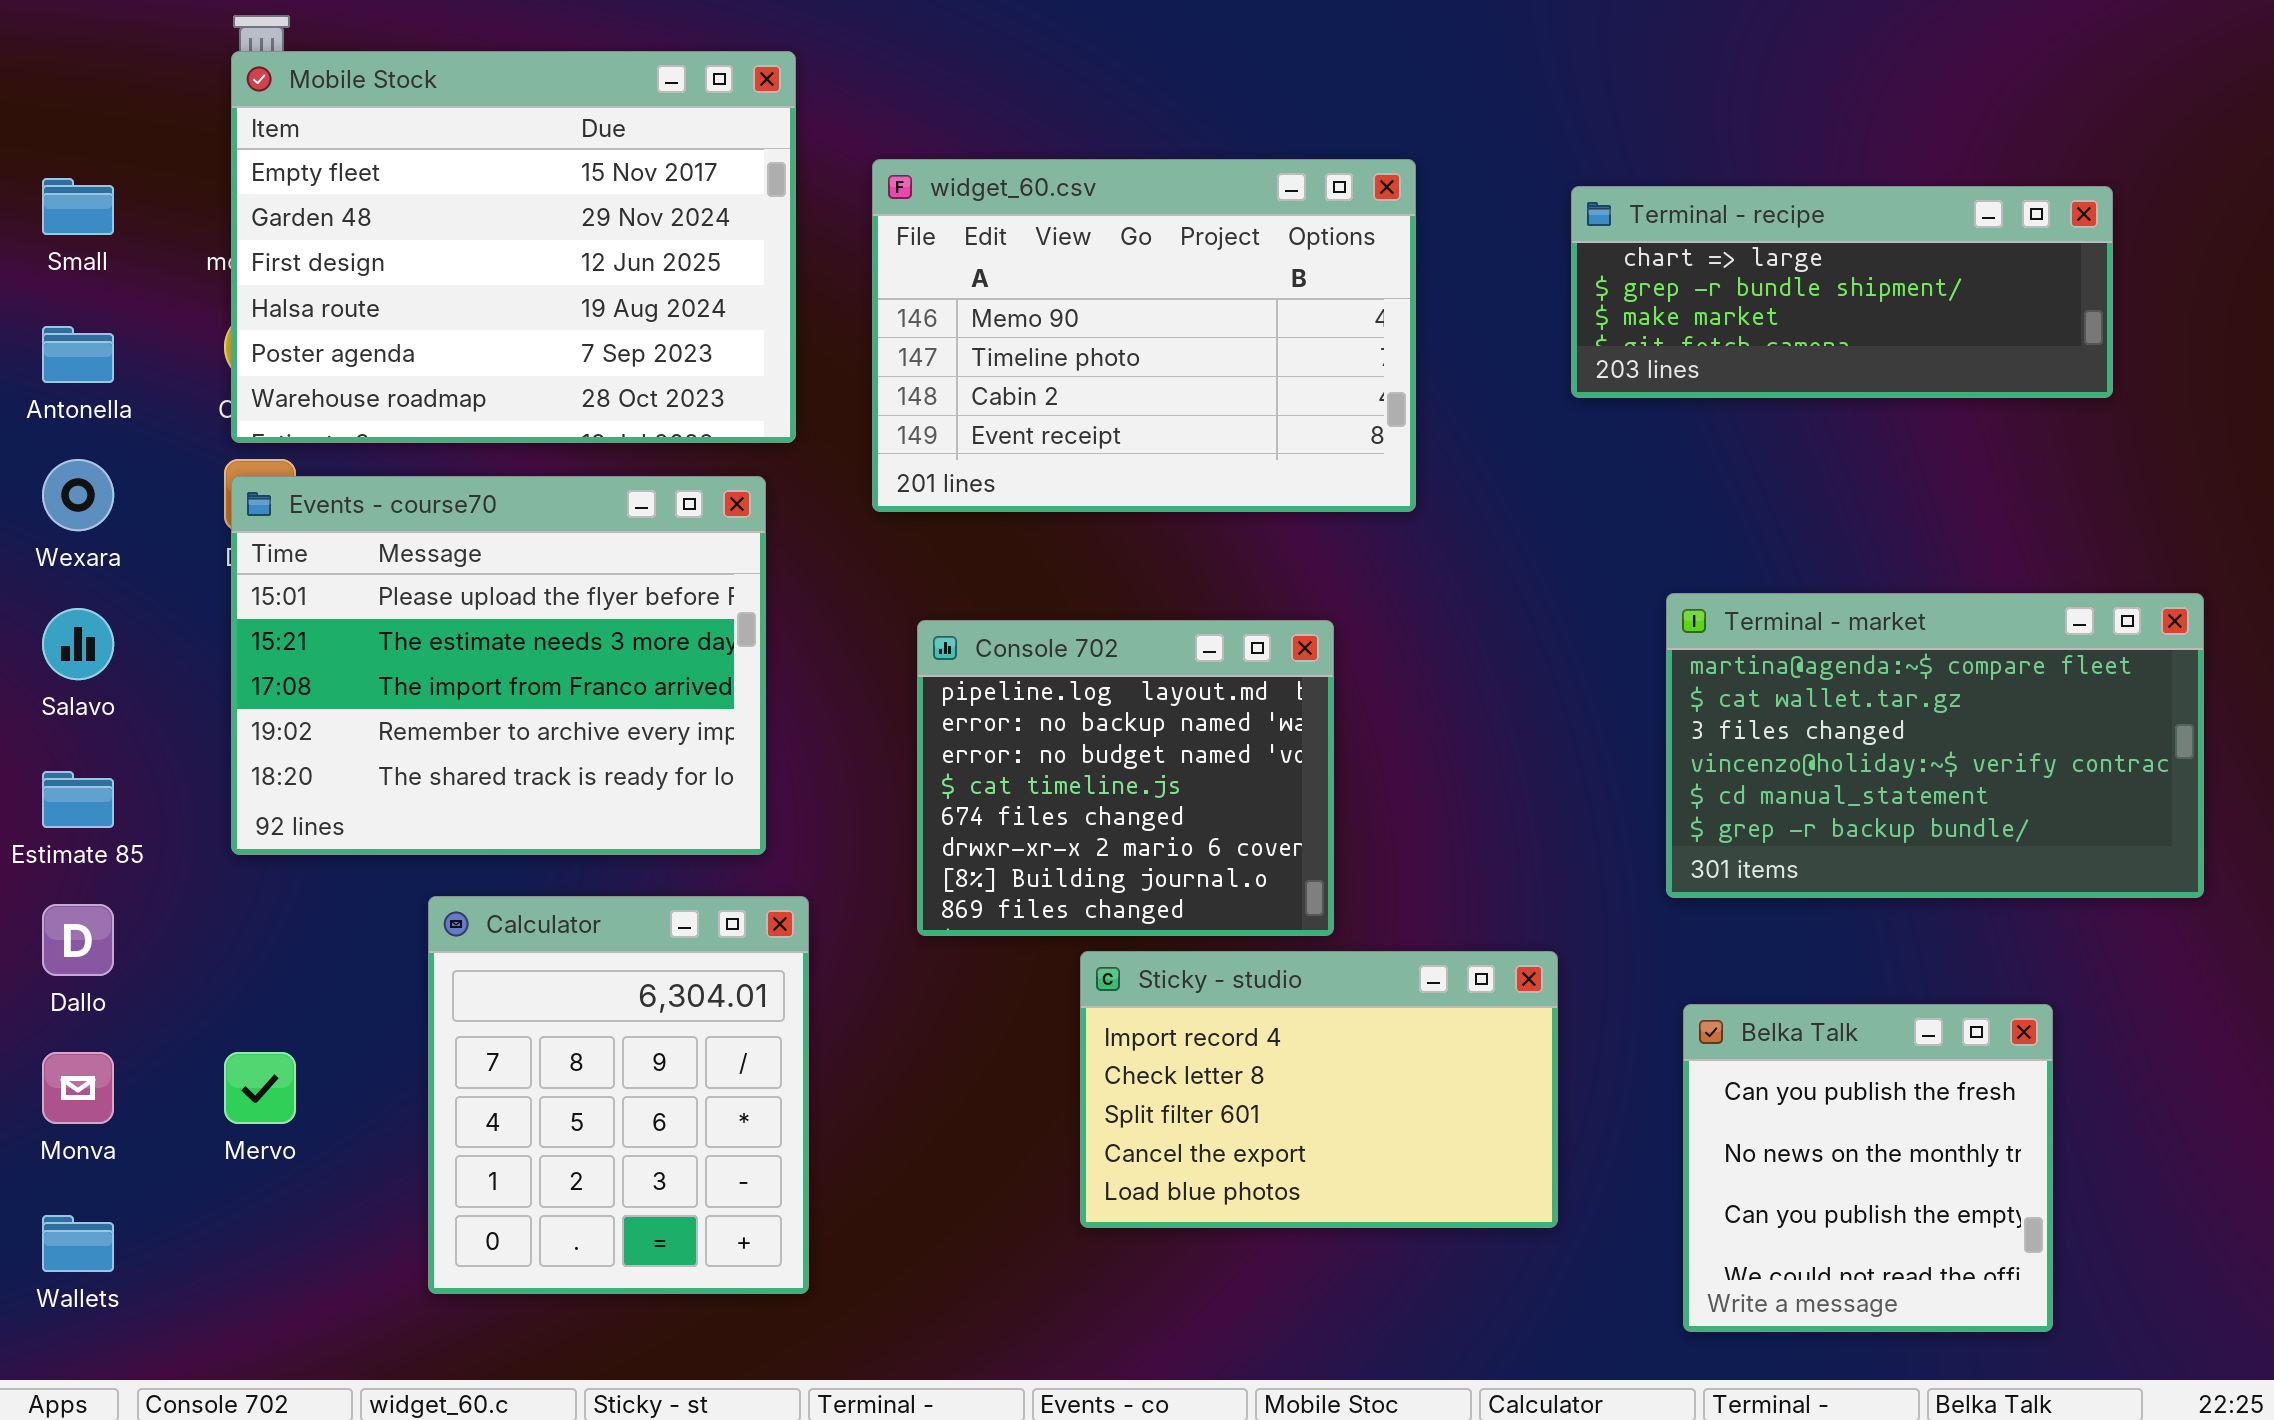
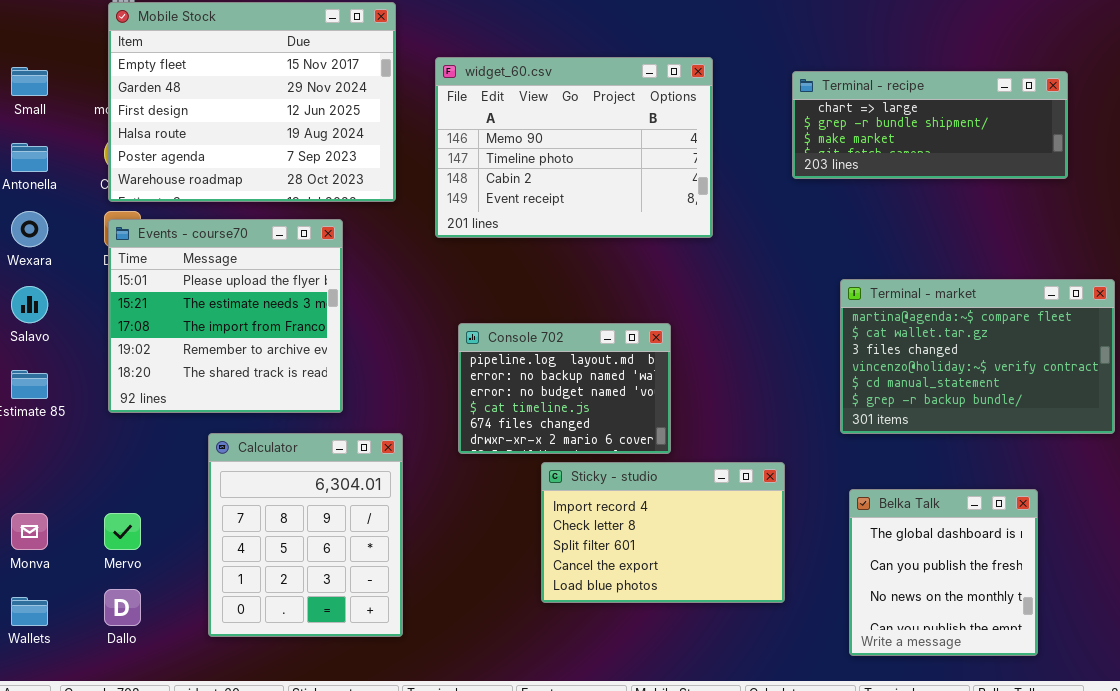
Events - course70: [231,476,766,855] -> [108,219,343,413], resized
Console 702: [917,620,1334,936] -> [458,323,671,454], resized
Dallo: [42,904,114,976] -> [104,589,141,626], moved
Belka Talk: [1683,1004,2053,1332] -> [849,489,1038,656], scrolled up 1 row

